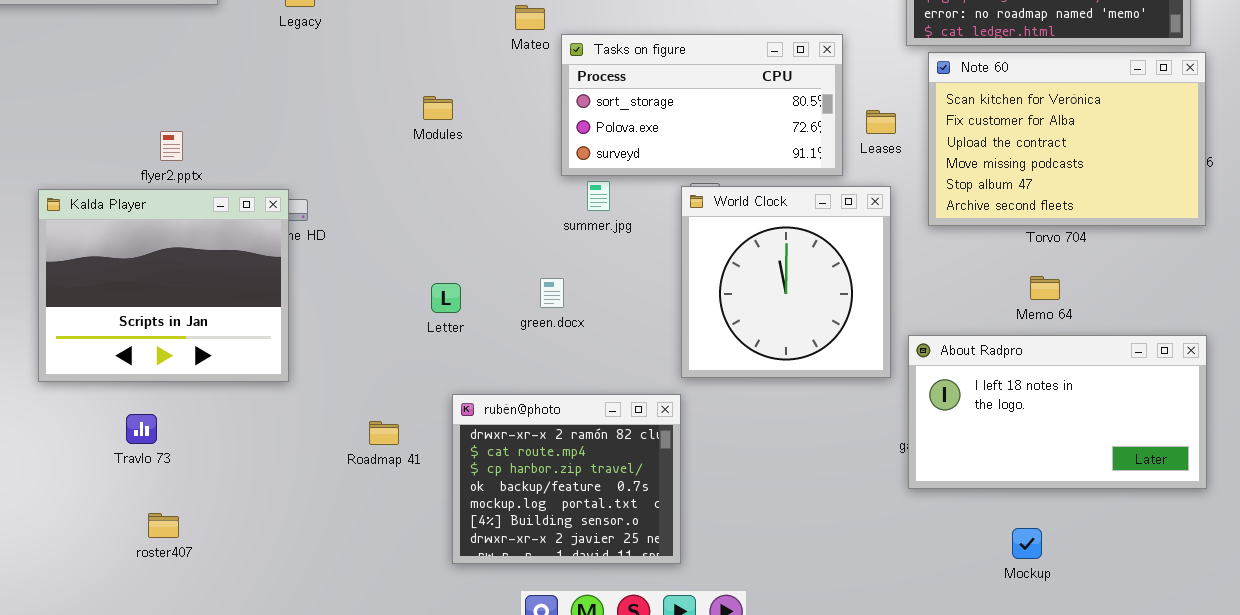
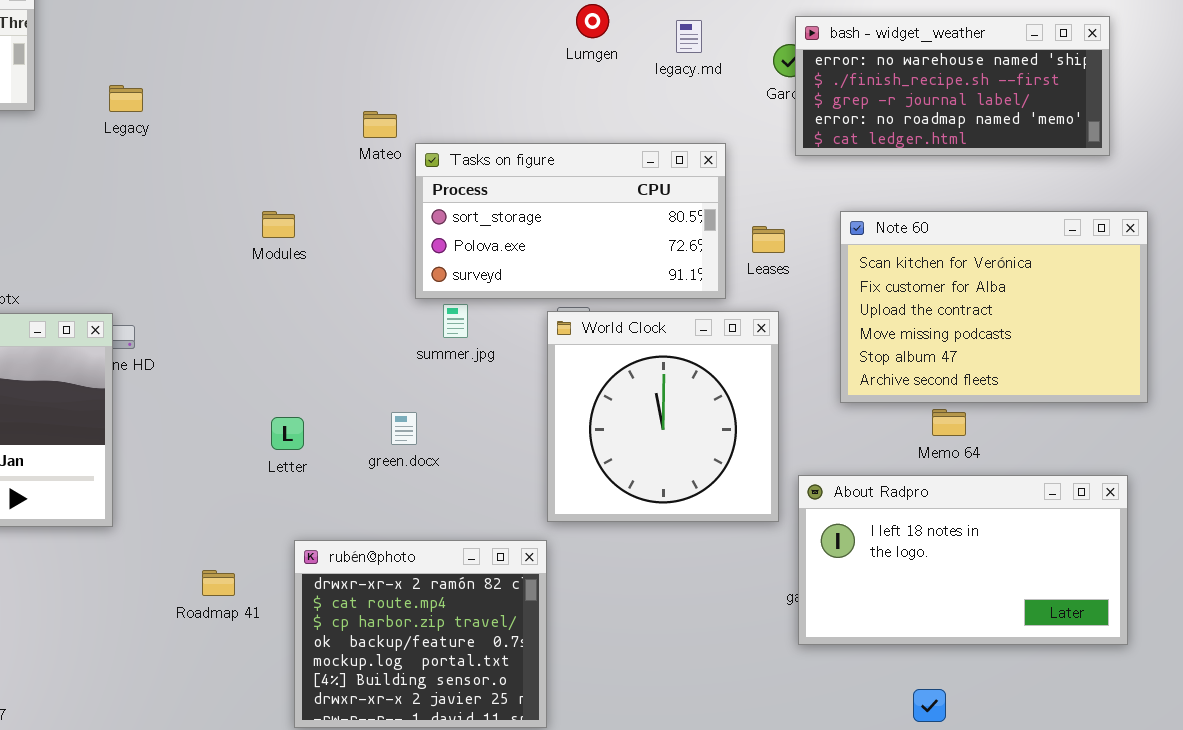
Note 60: [928,52,1206,226] -> [840,211,1148,403], moved

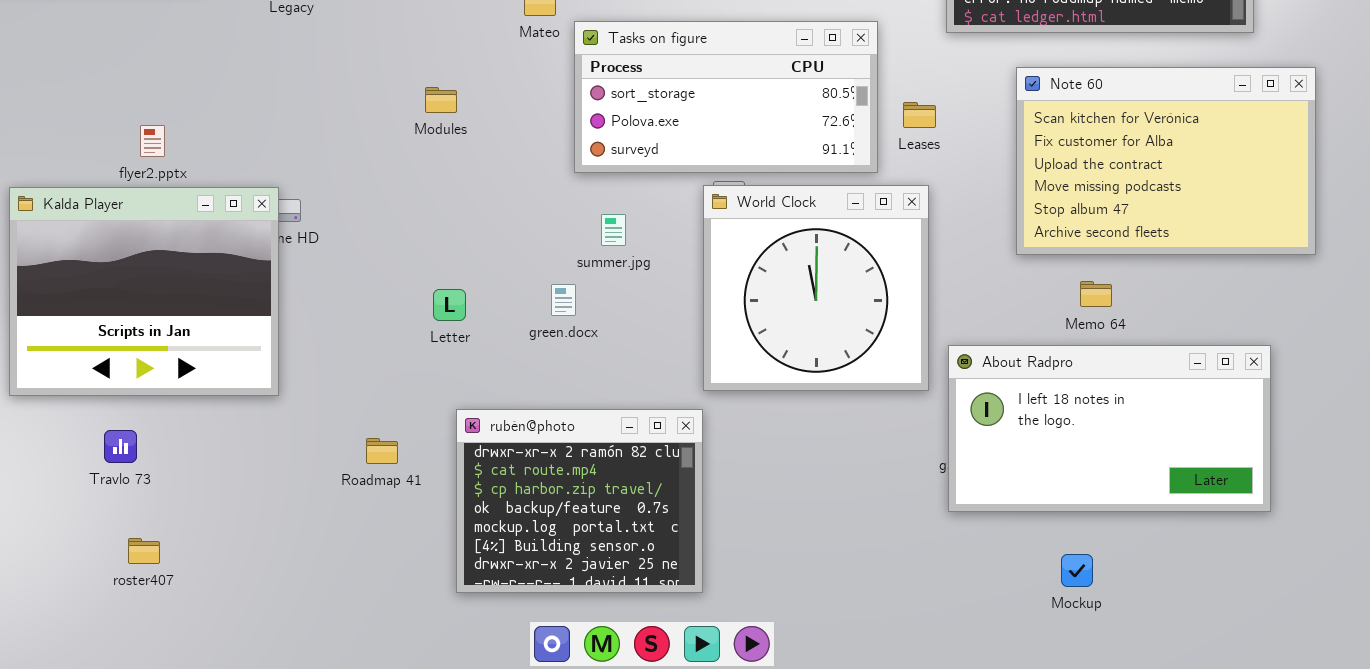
Note 60: [840,211,1148,403] -> [1016,67,1316,255], moved
summer.jpg: [443,304,468,338] -> [601,214,626,246], moved

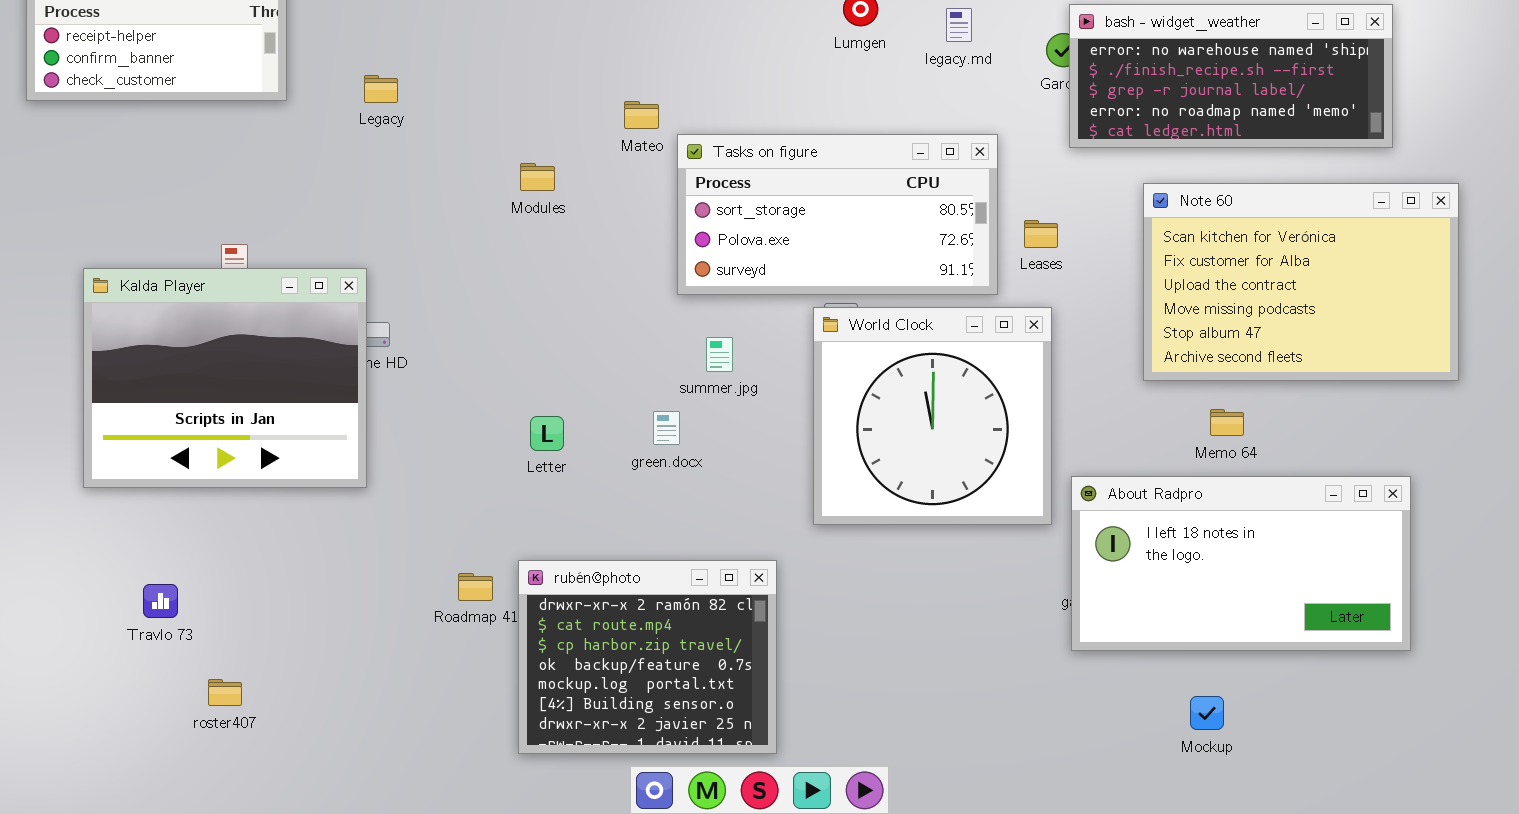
Modules: [425,87,457,113] -> [520,163,555,191], moved
Kalda Player: [9,187,279,396] -> [83,268,367,488], moved
rubén@photo: [456,409,703,593] -> [518,560,777,754], moved
Travlo 73: [104,430,137,463] -> [143,584,178,618], moved

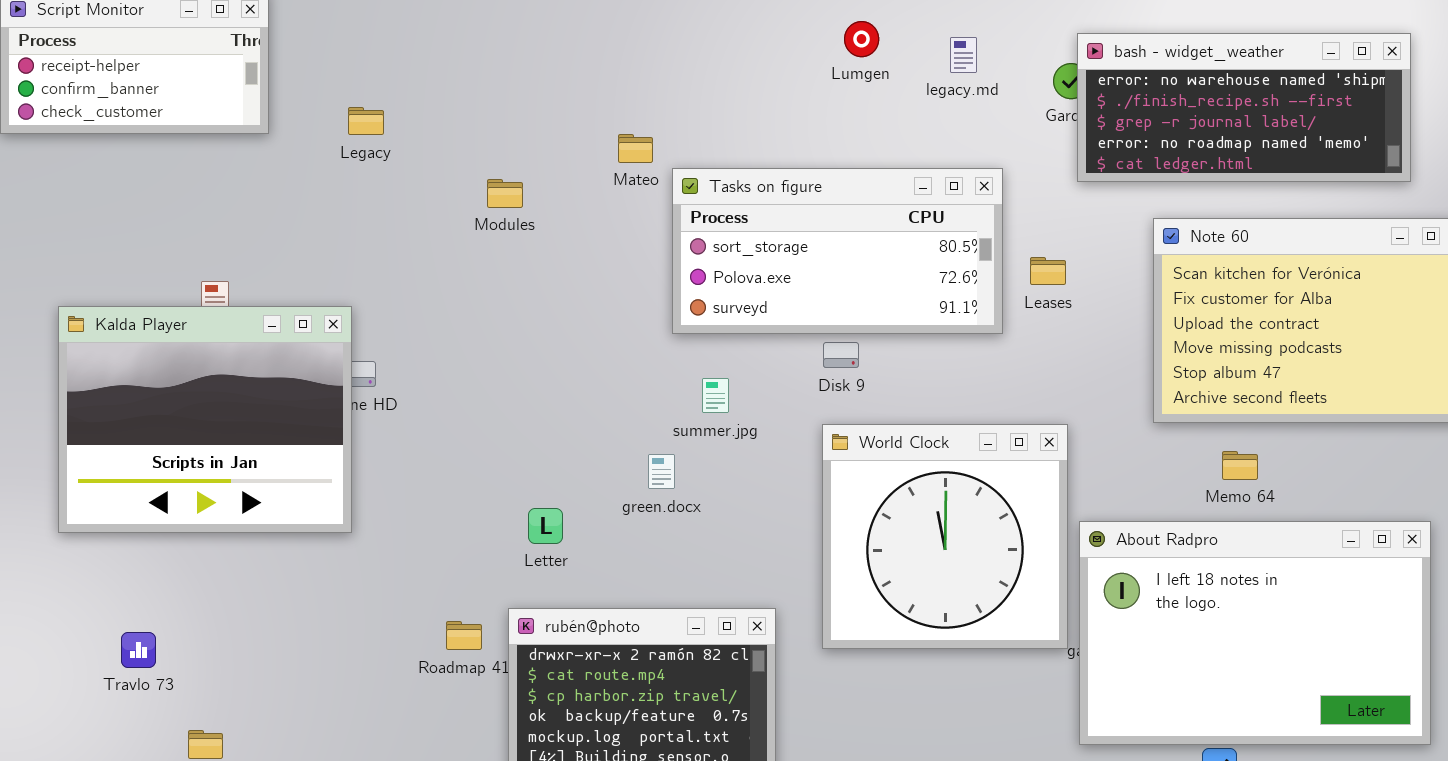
Modules: [520,163,555,191] -> [487,179,523,208], moved
World Clock: [813,307,1052,525] -> [822,424,1068,649], moved
Letter: [530,416,564,451] -> [528,508,563,544], moved
About Radpro: [1071,476,1411,651] -> [1079,521,1431,745], resized

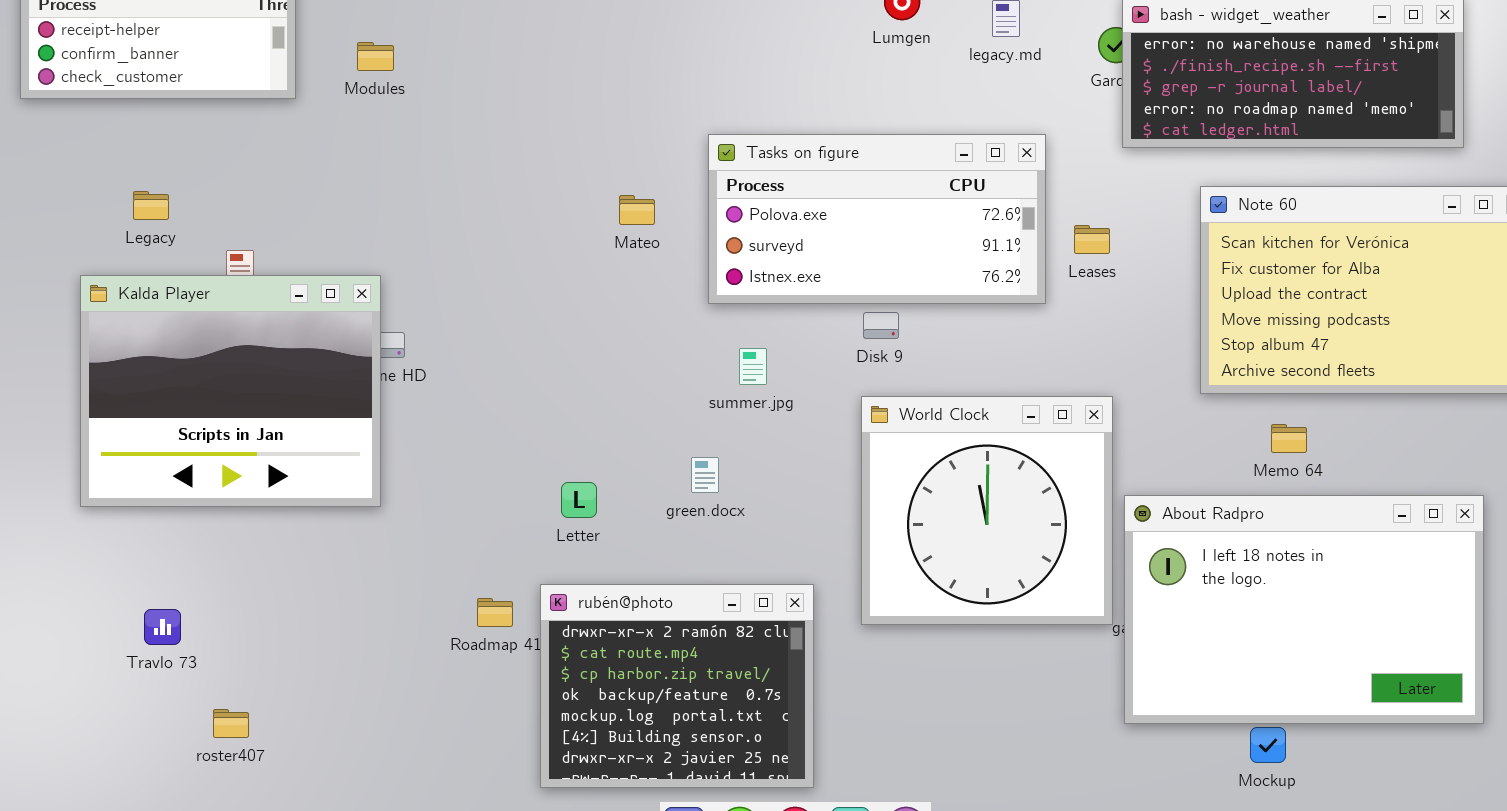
Legacy: [348,107,384,135] -> [133,191,169,220], moved
Mateo: [618,134,653,163] -> [619,195,655,225], moved
Tasks on figure: [672,168,1003,334] -> [708,134,1046,304], scrolled down 1 row
Modules: [487,179,523,208] -> [357,42,394,71], moved
green.docx: [648,454,675,489] -> [691,457,719,493], moved

